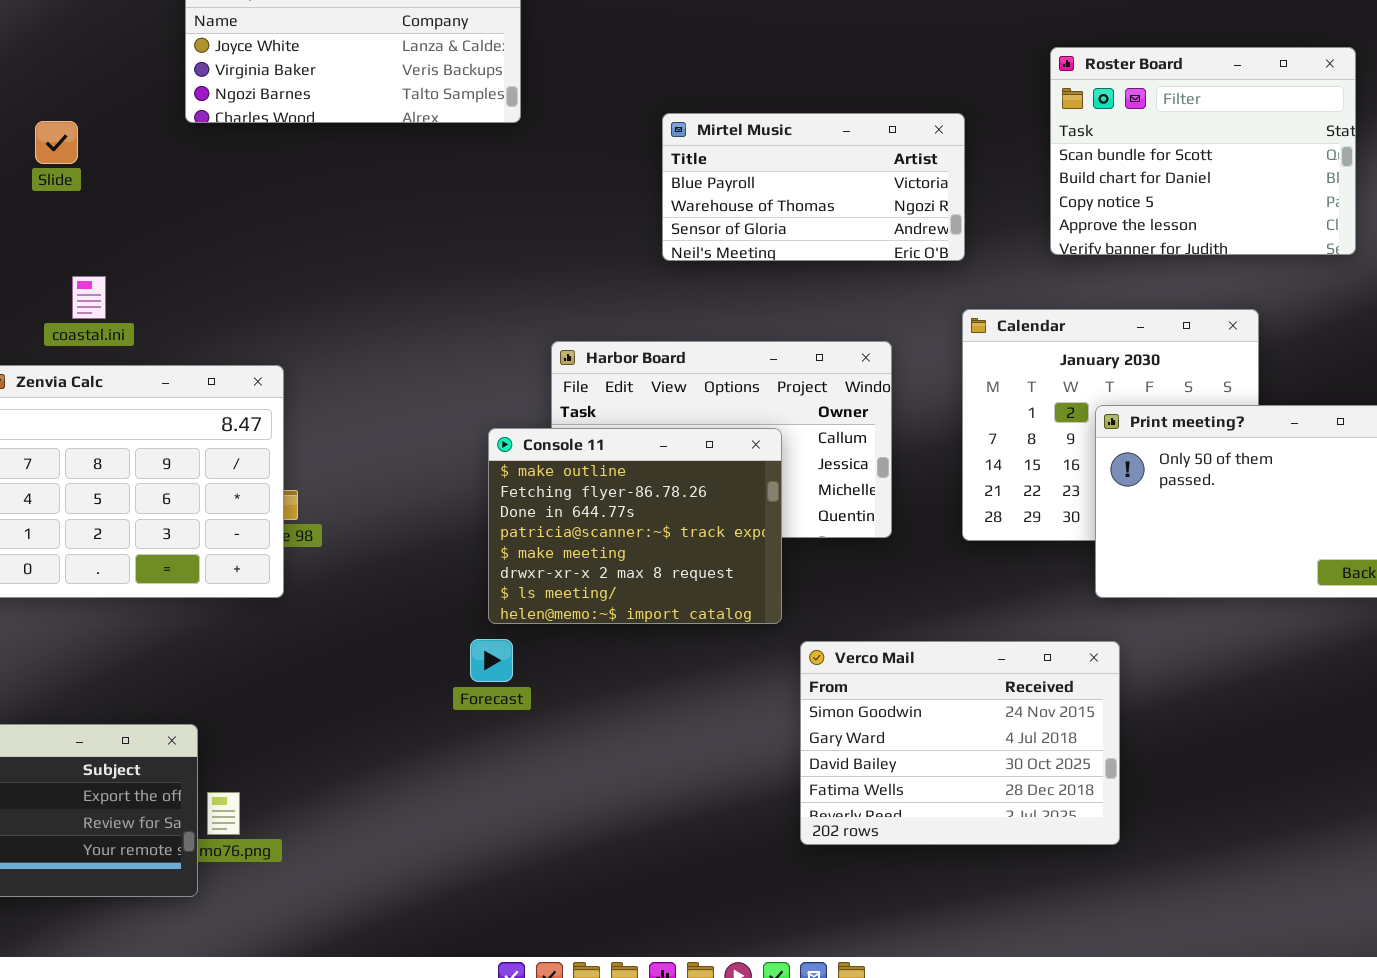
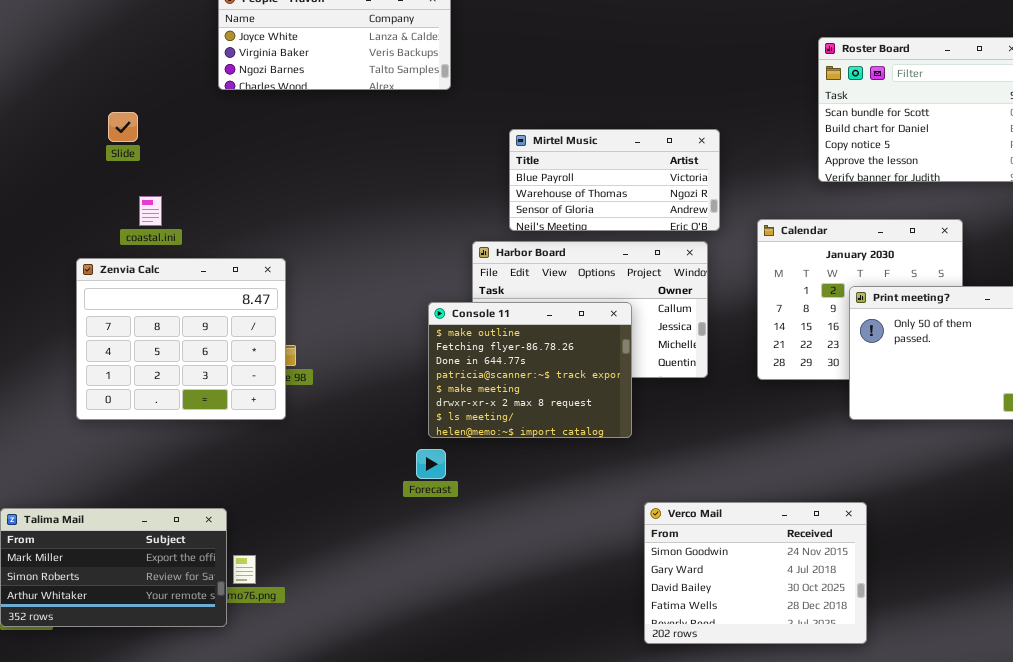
Mirtel Music: [662,113,965,261] -> [509,129,720,231], moved
Slide: [35,121,78,164] -> [108,112,138,142], moved
Verco Mail: [800,641,1120,845] -> [644,502,867,644], moved

